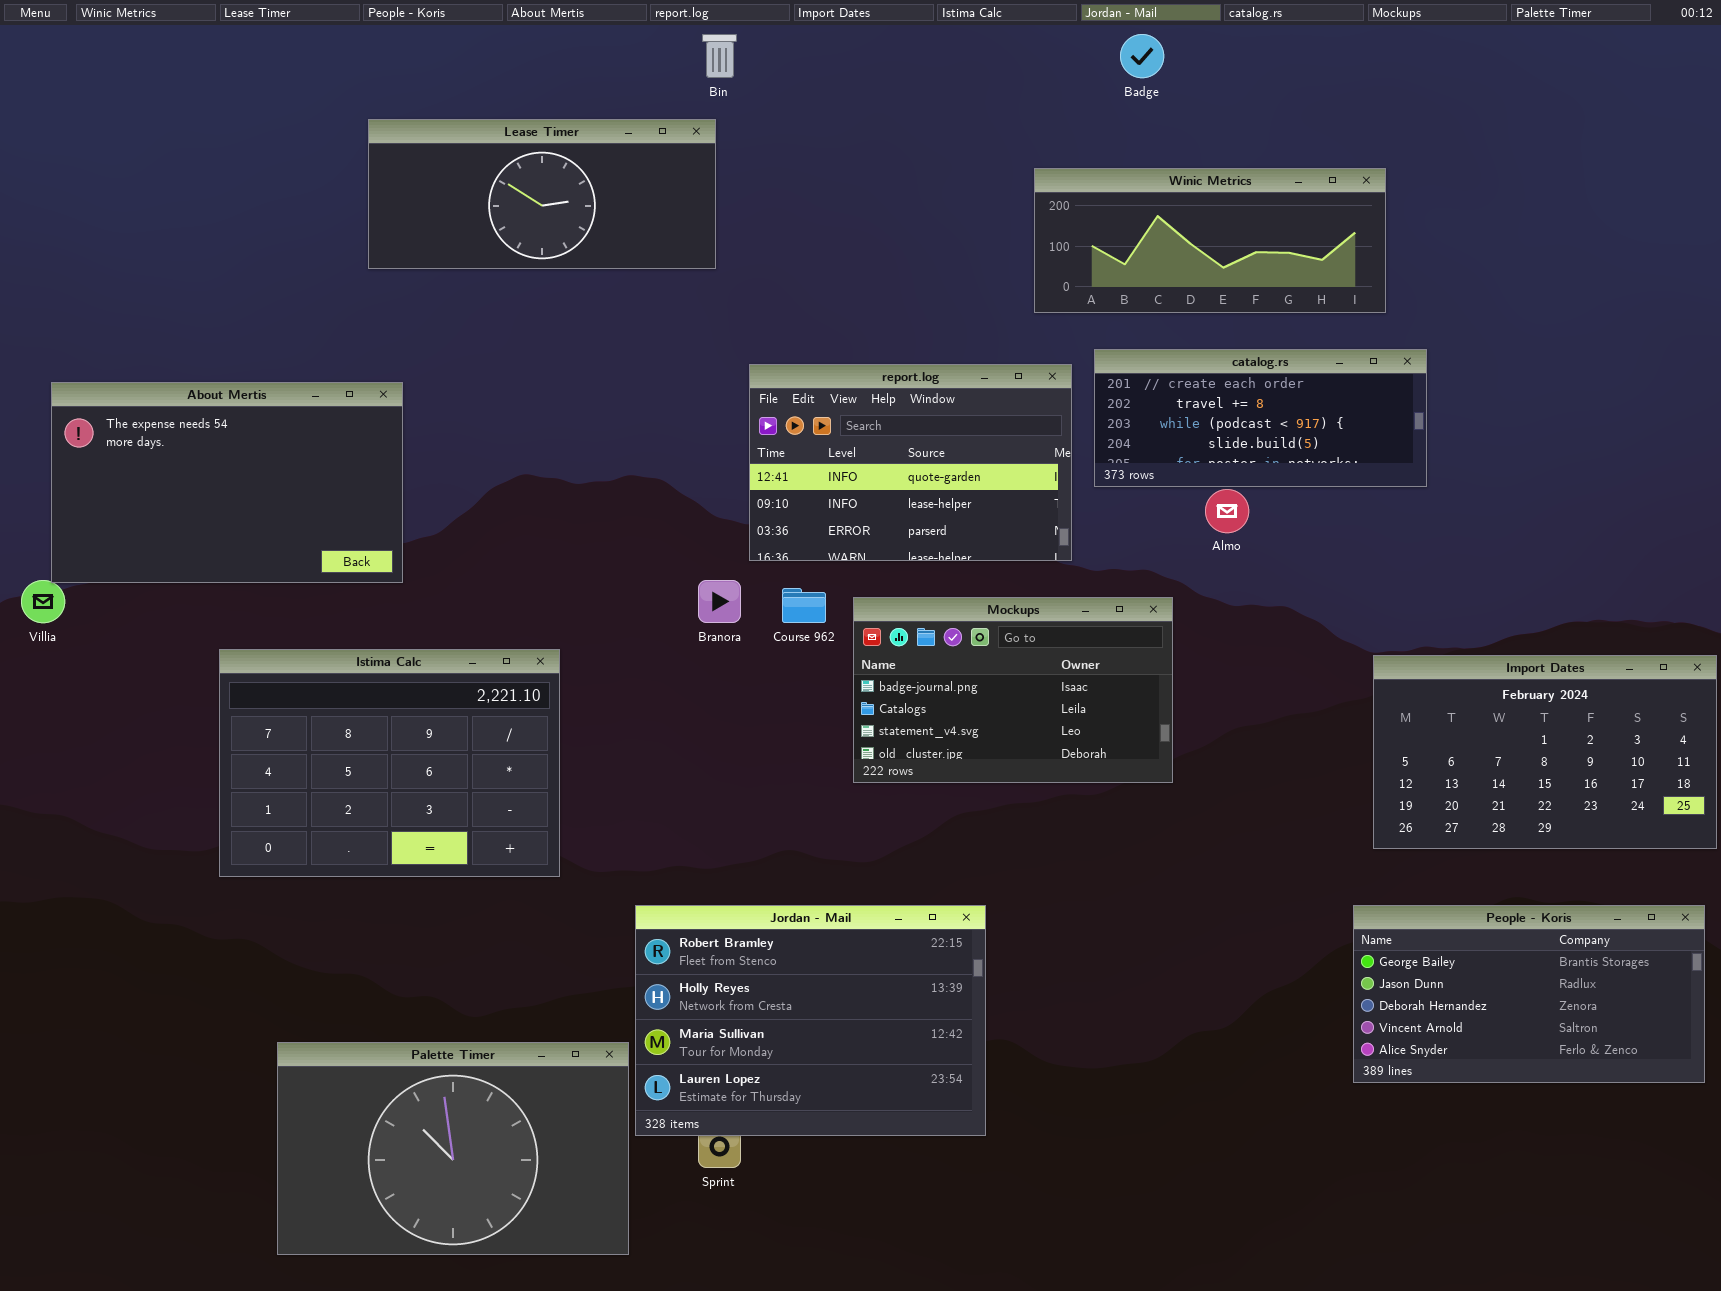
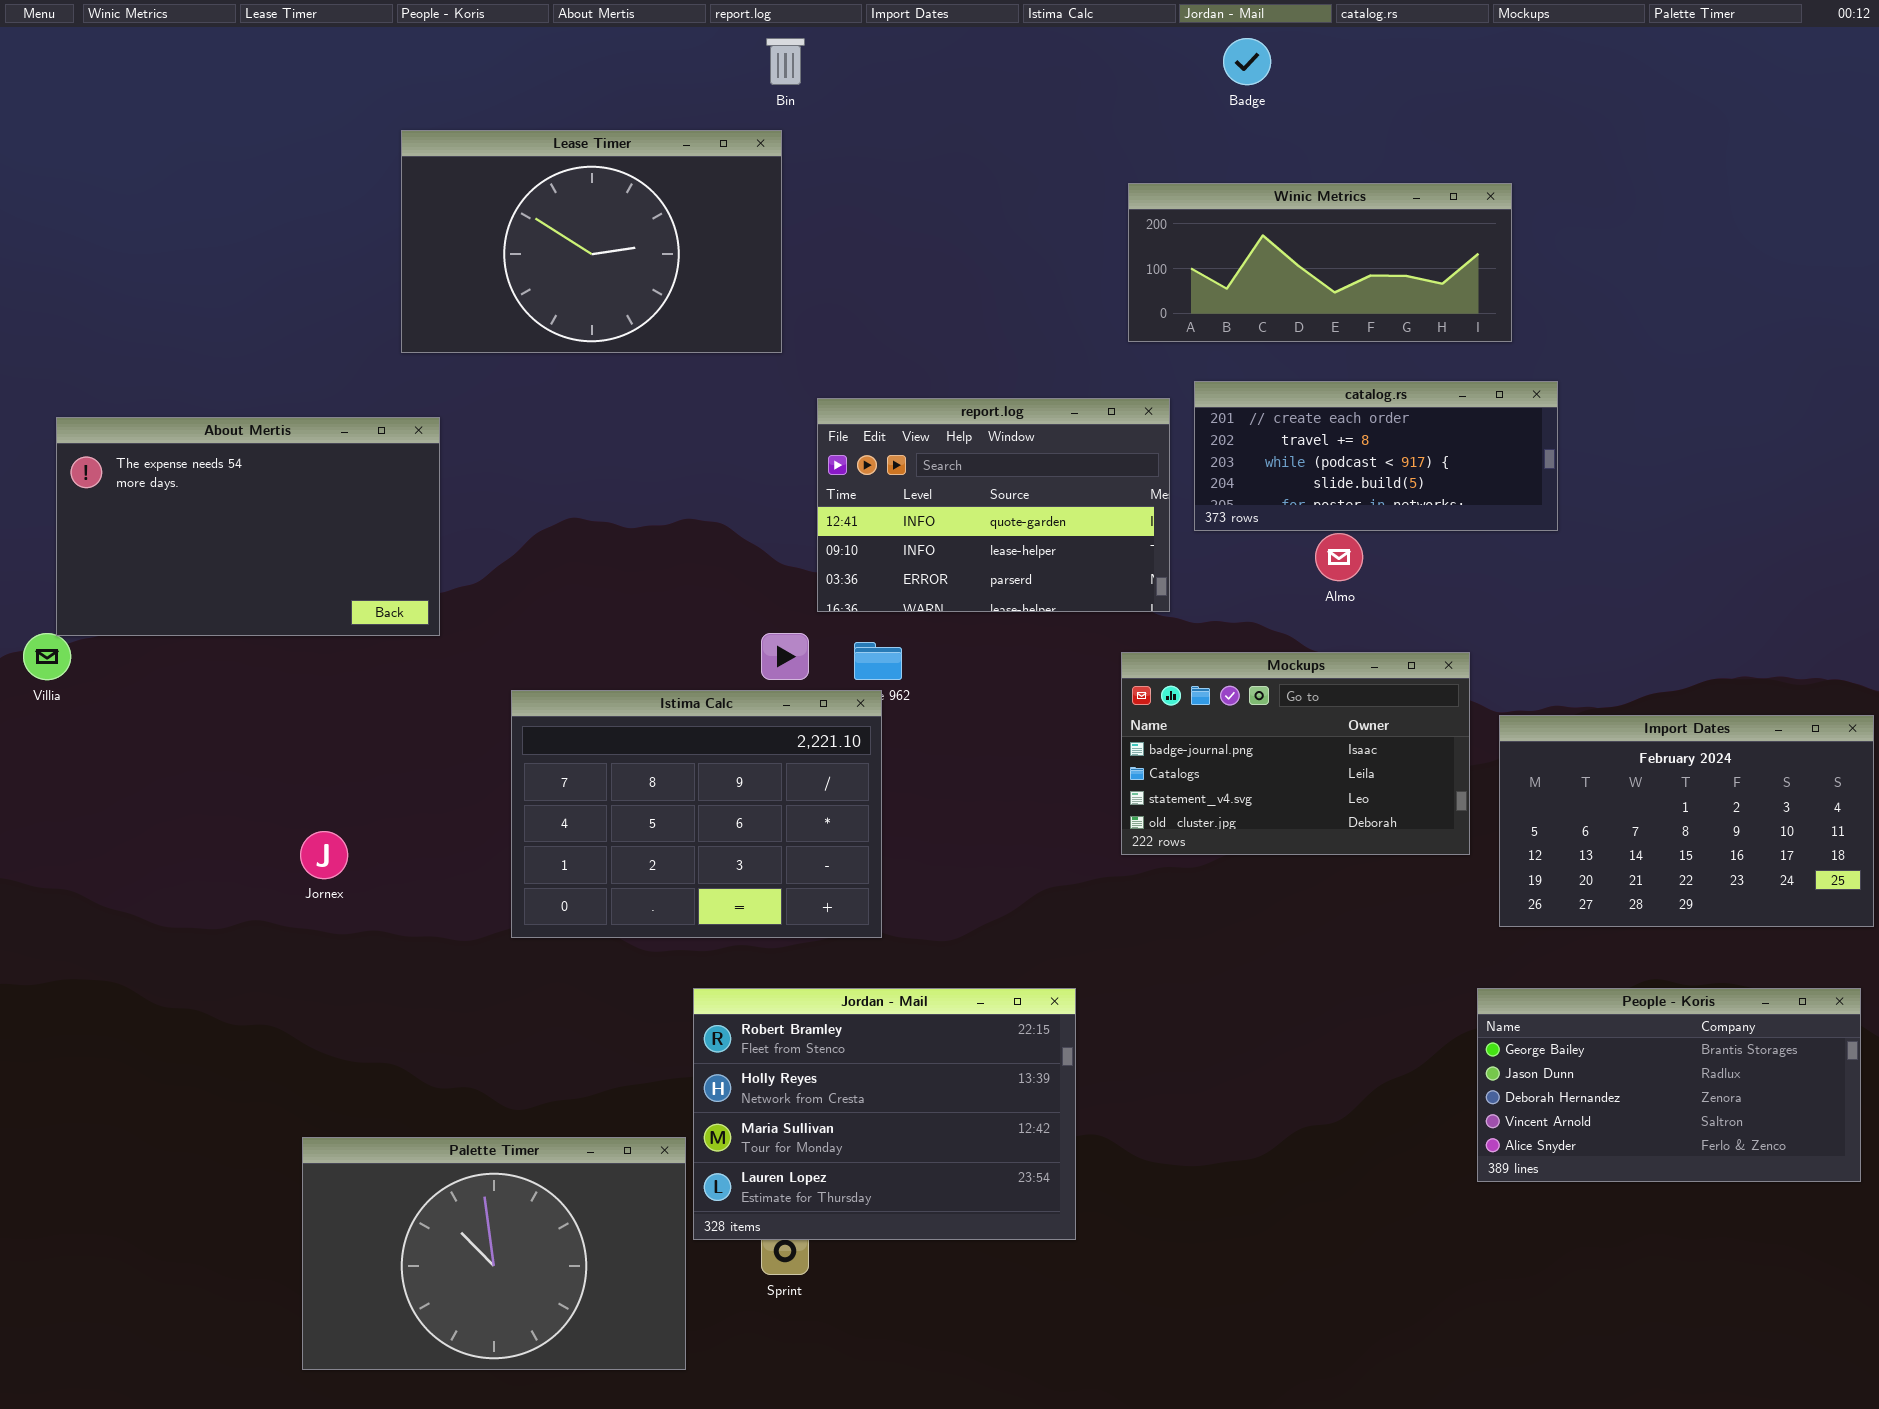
Lease Timer: [368,119,716,269] -> [401,130,782,353], resized
Mockups: [853,597,1173,783] -> [1121,652,1470,855], moved
Istima Calc: [219,649,560,877] -> [511,690,882,938], moved

